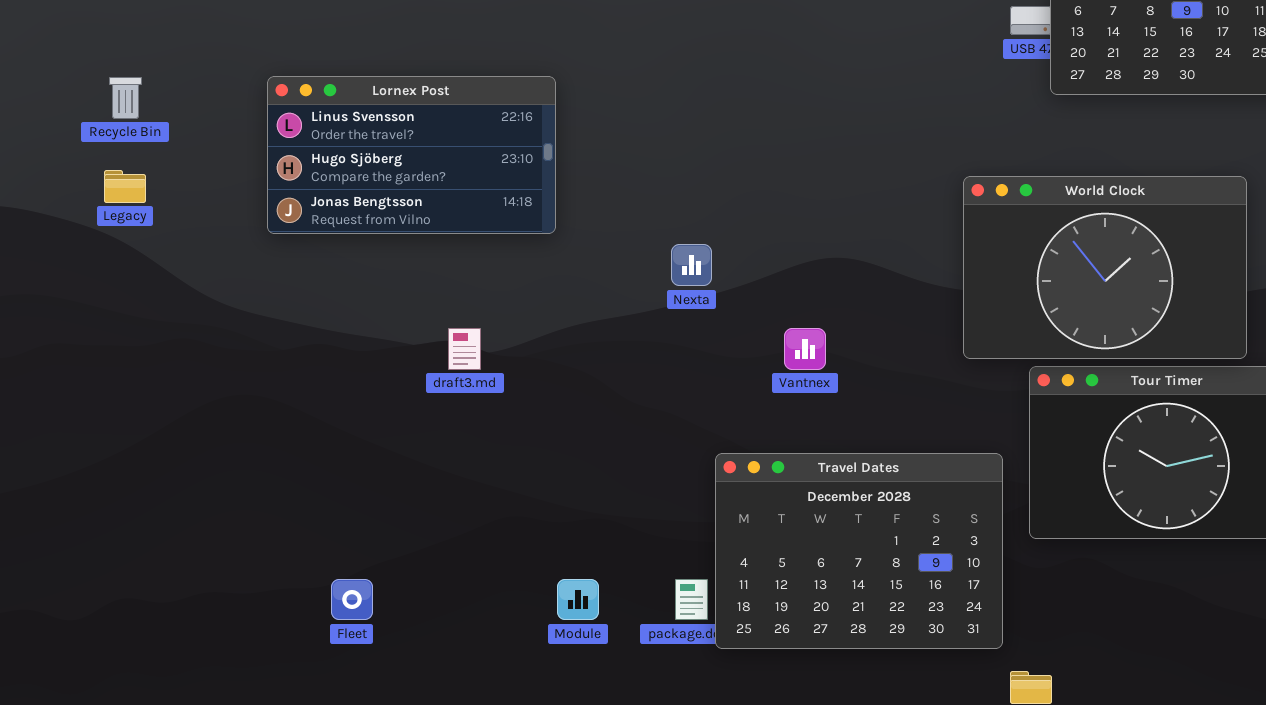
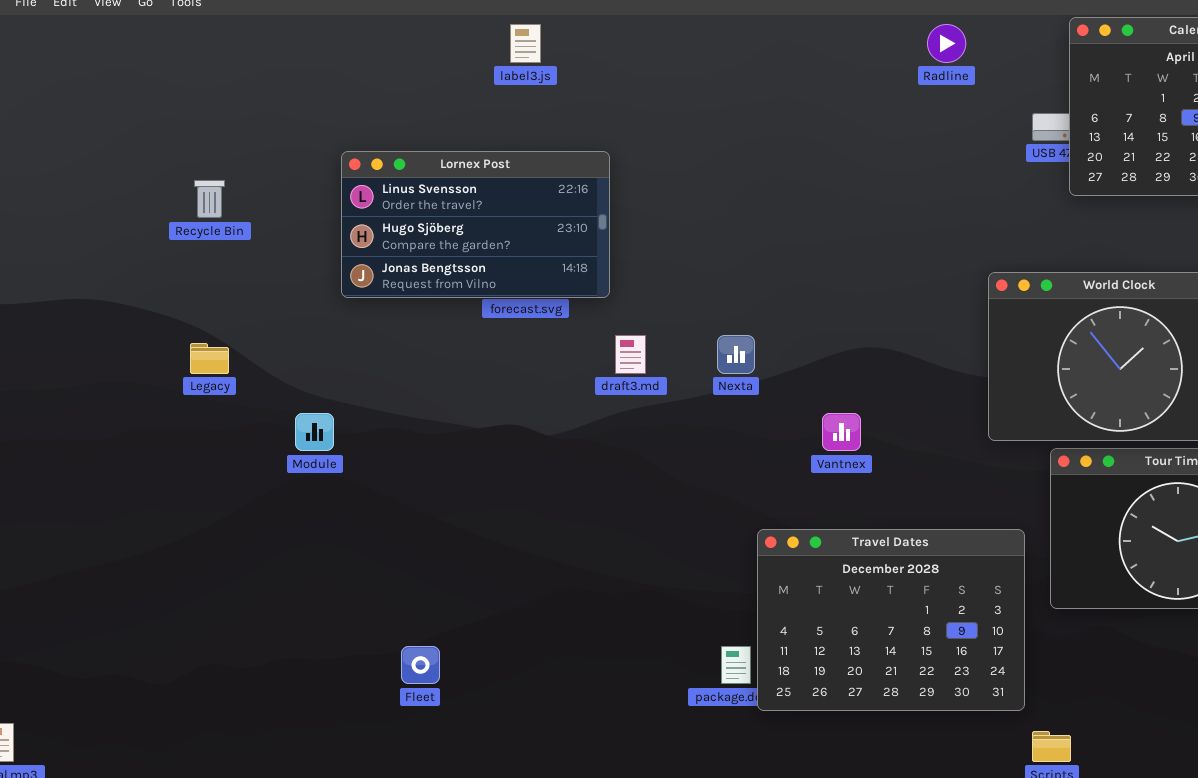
Lornex Post: [267,76,556,234] -> [341,151,610,298], moved
Legacy: [104,170,146,203] -> [190,343,229,374], moved
draft3.md: [448,328,481,370] -> [615,335,646,374], moved
Module: [557,579,599,620] -> [295,413,334,451], moved

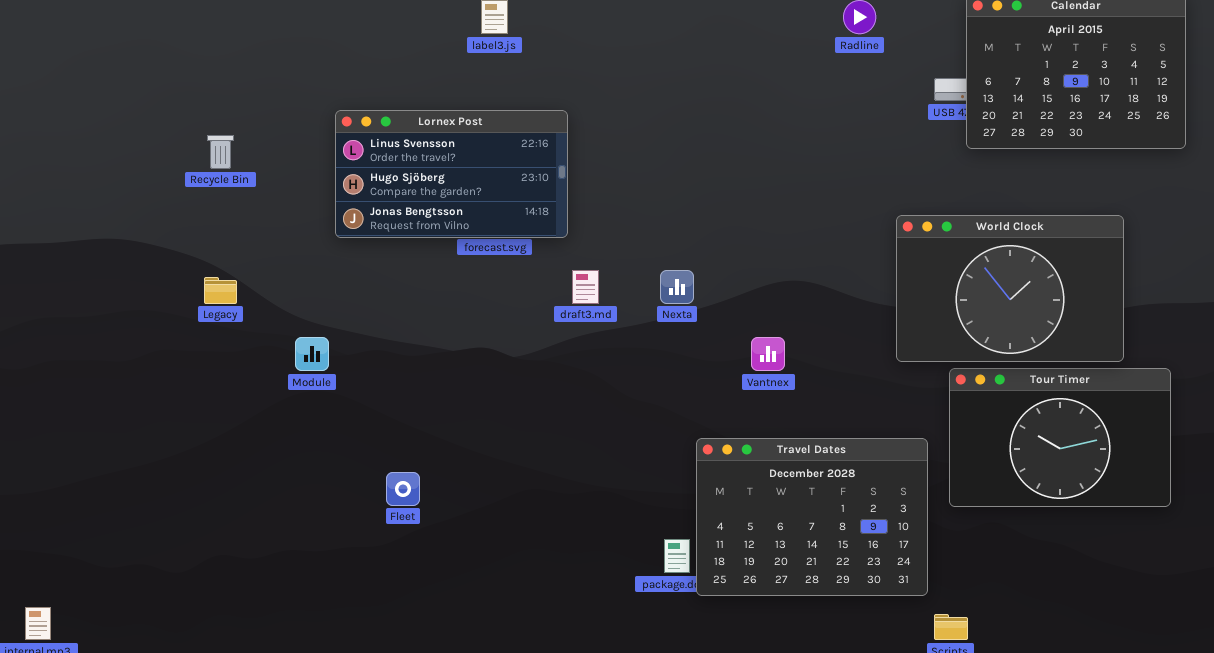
Fleet: [401,646,440,684] -> [386,472,420,506], moved

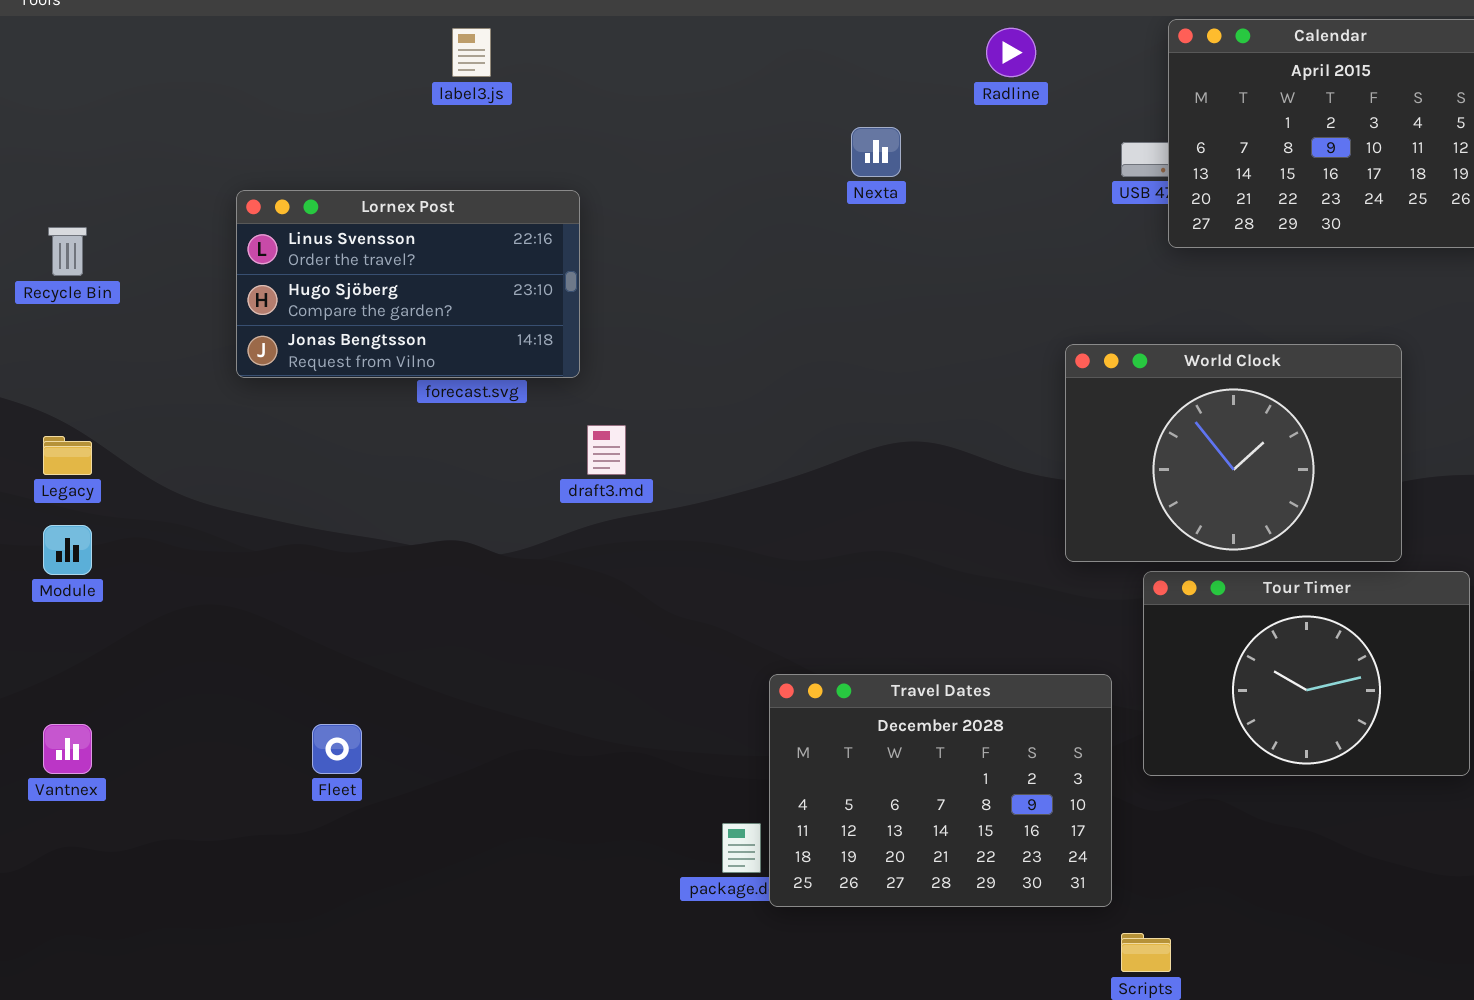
Nexta: [660,270,694,304] -> [851,127,901,177], moved
Module: [295,337,329,371] -> [43,525,92,575], moved
Vantnex: [751,337,785,371] -> [43,724,92,774], moved

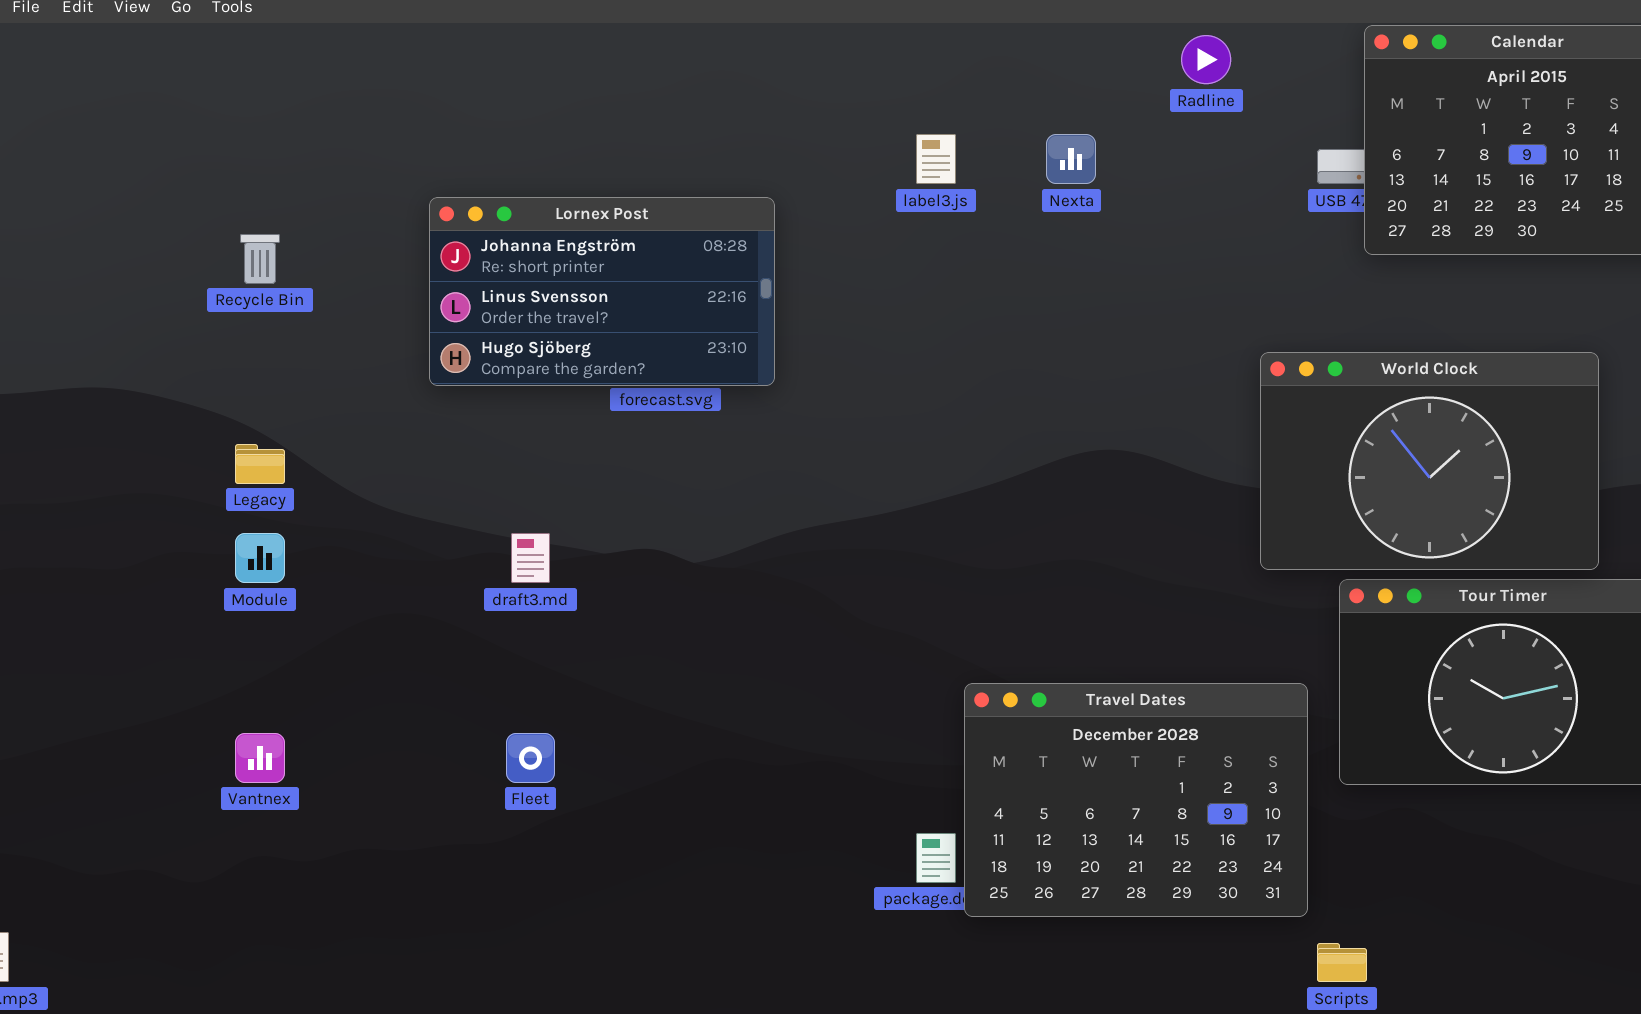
label3.js: [452,28,491,77] -> [916,134,956,184], moved
Lornex Post: [236,190,580,378] -> [429,197,775,386], scrolled up 1 row
draft3.md: [587,425,626,475] -> [511,533,550,583], moved

